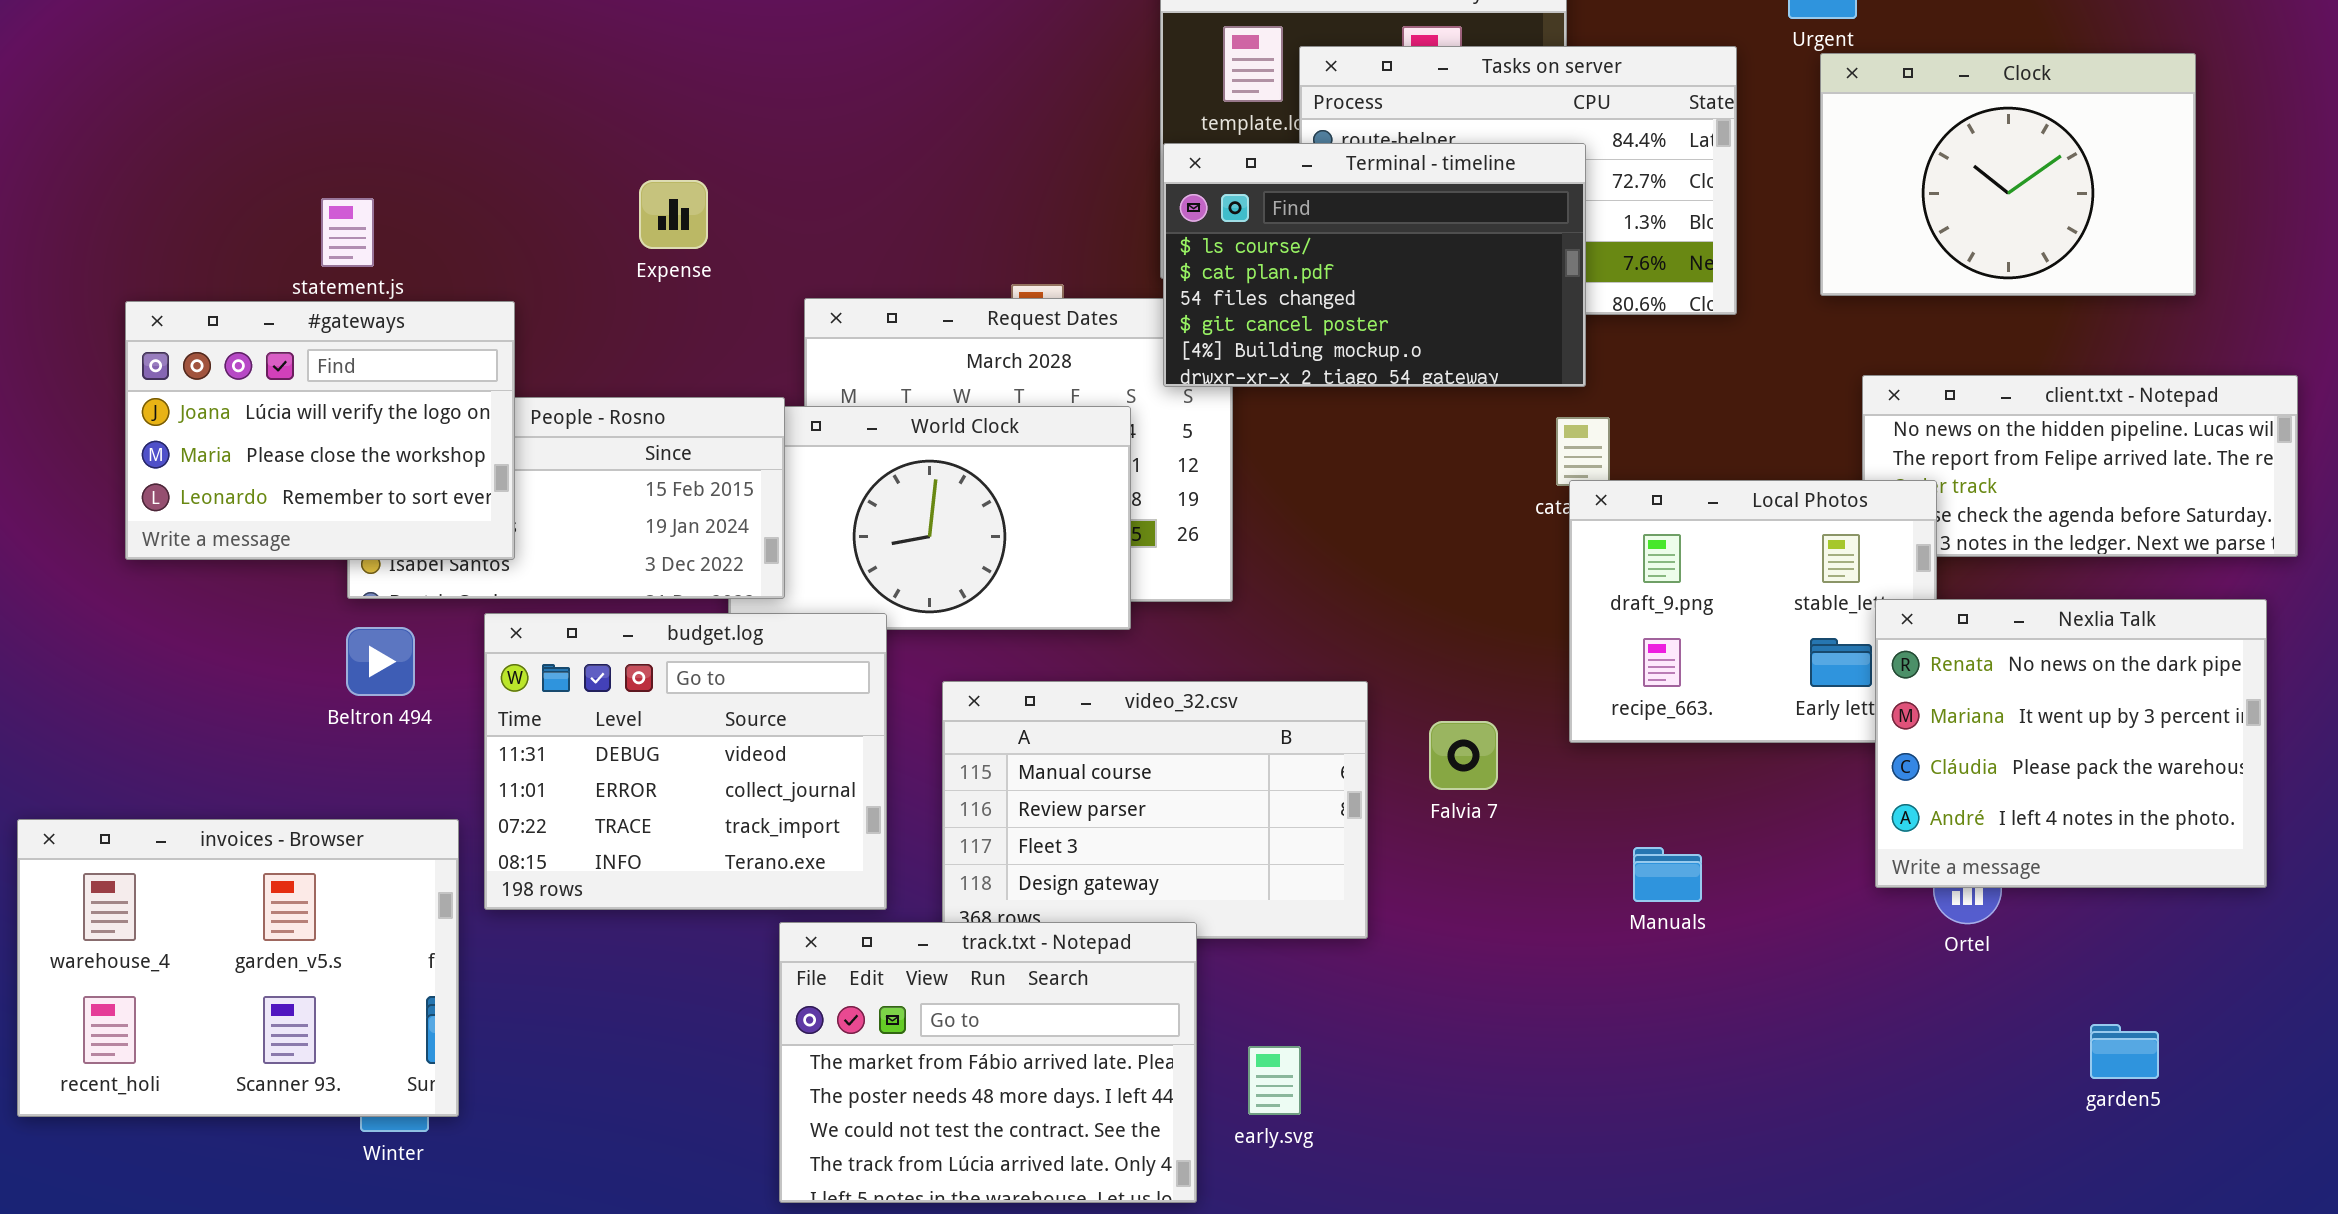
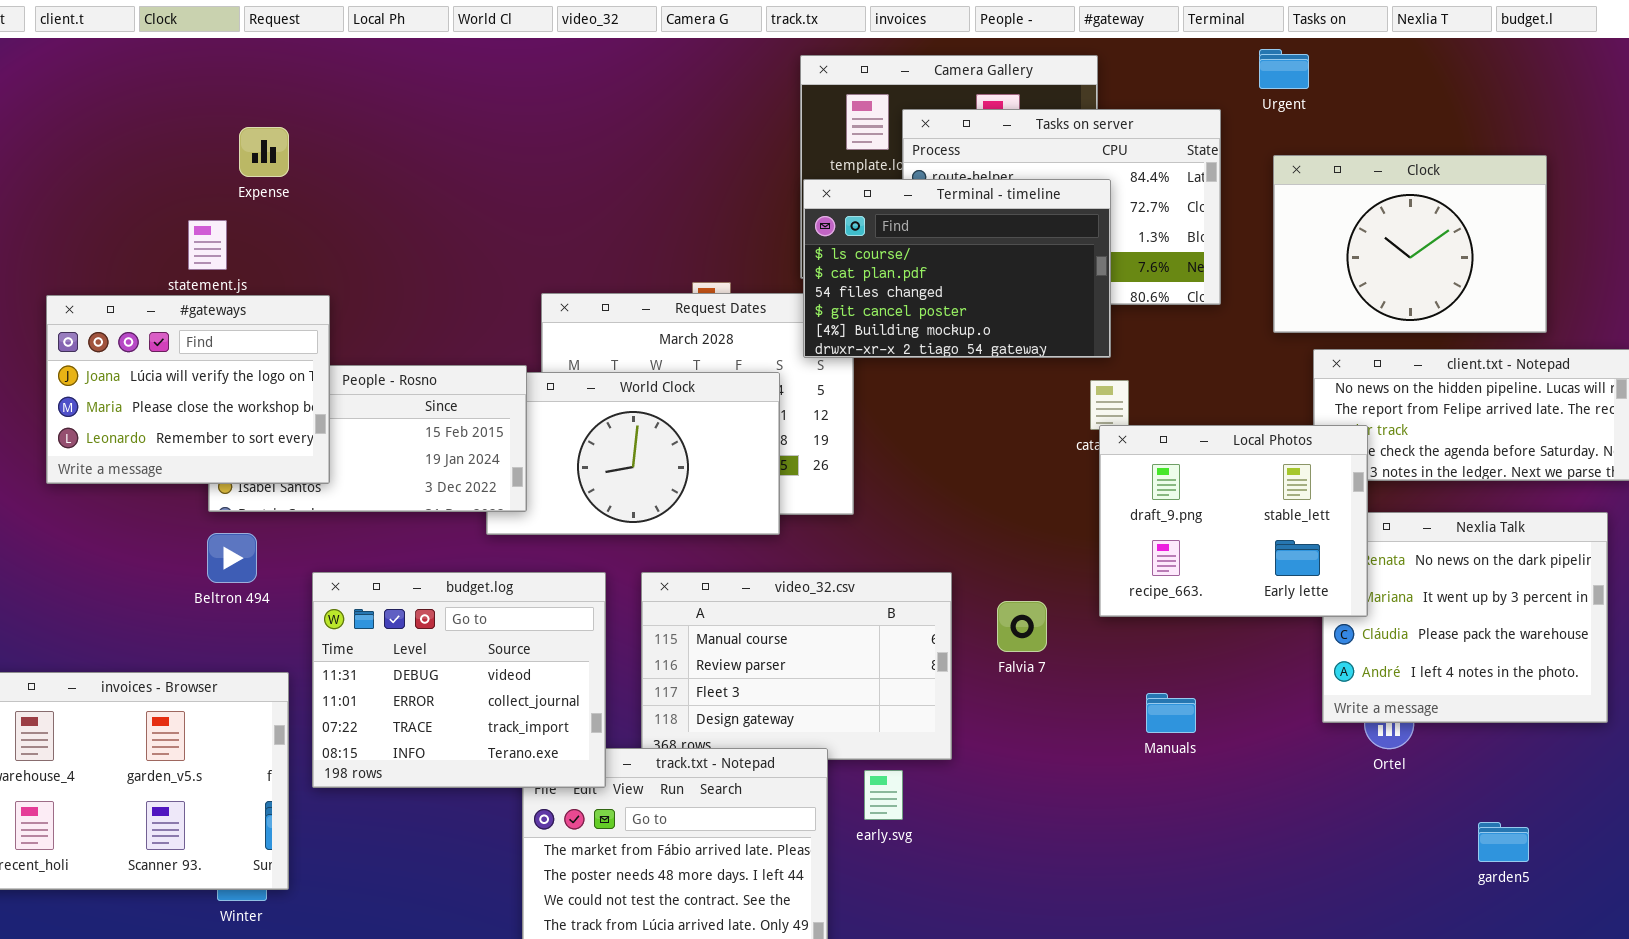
Clock: [1820,53,2196,296] -> [1273,155,1547,333], moved
Expense: [639,180,708,249] -> [239,127,289,177], moved
Local Photos: [1569,480,1937,743] -> [1099,425,1368,617], raised
budget.log: [484,613,887,910] -> [312,572,606,788], moved
early.svg: [1248,1046,1301,1115] -> [864,770,903,820], moved

